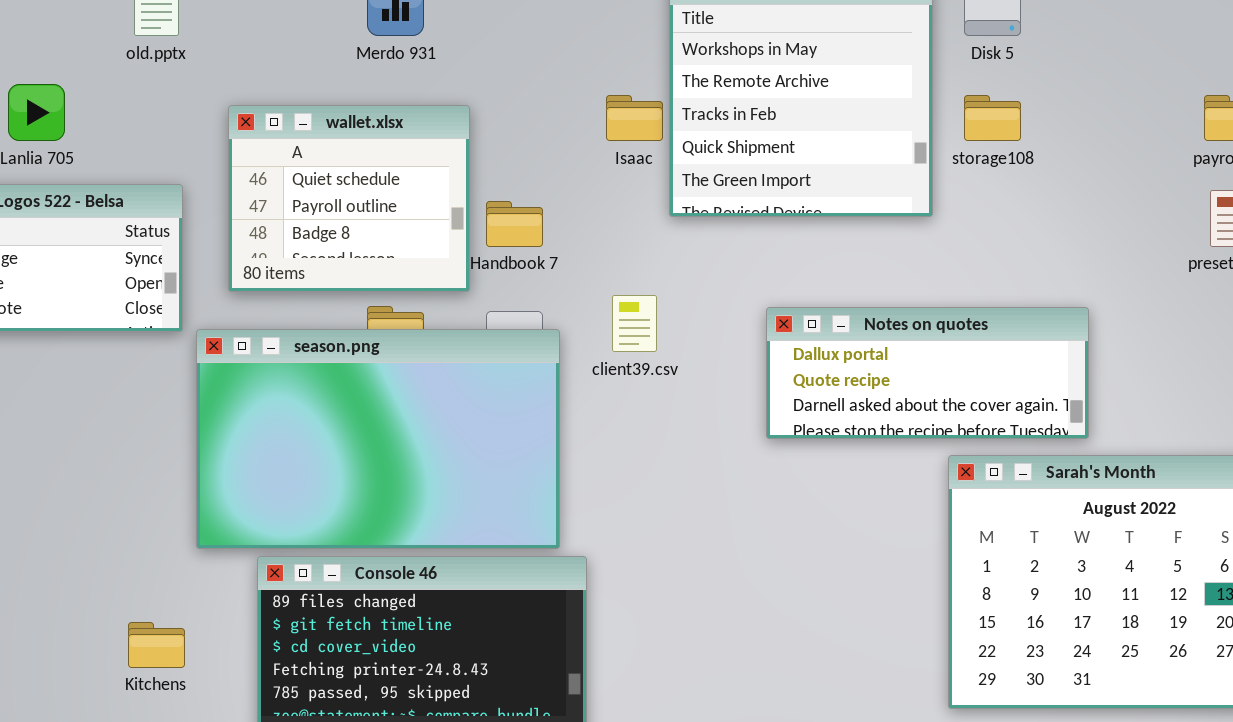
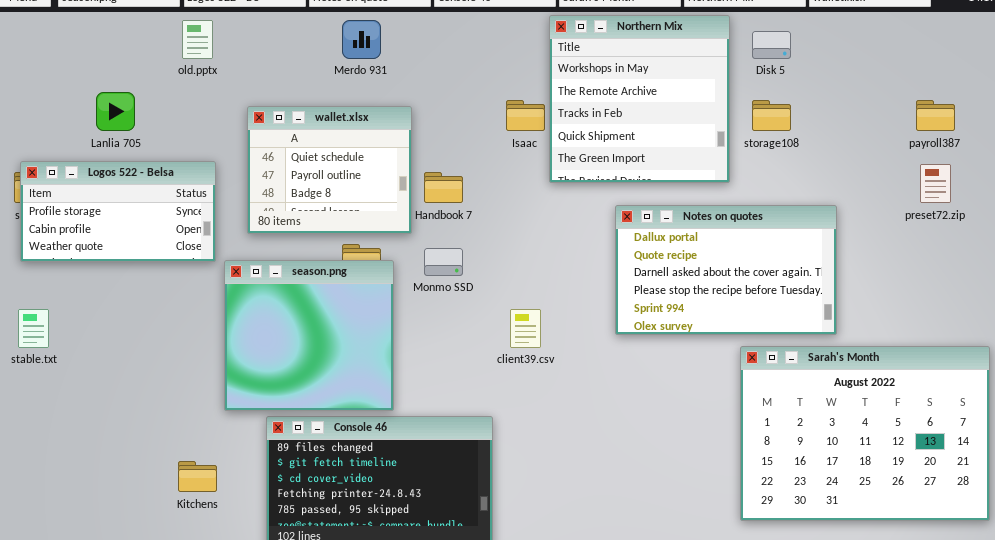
client39.csv: [612,295,657,352] -> [510,309,541,348], moved
Notes on quotes: [766,307,1089,439] -> [615,205,837,335], resized
season.png: [196,329,560,549] -> [224,260,394,411], resized

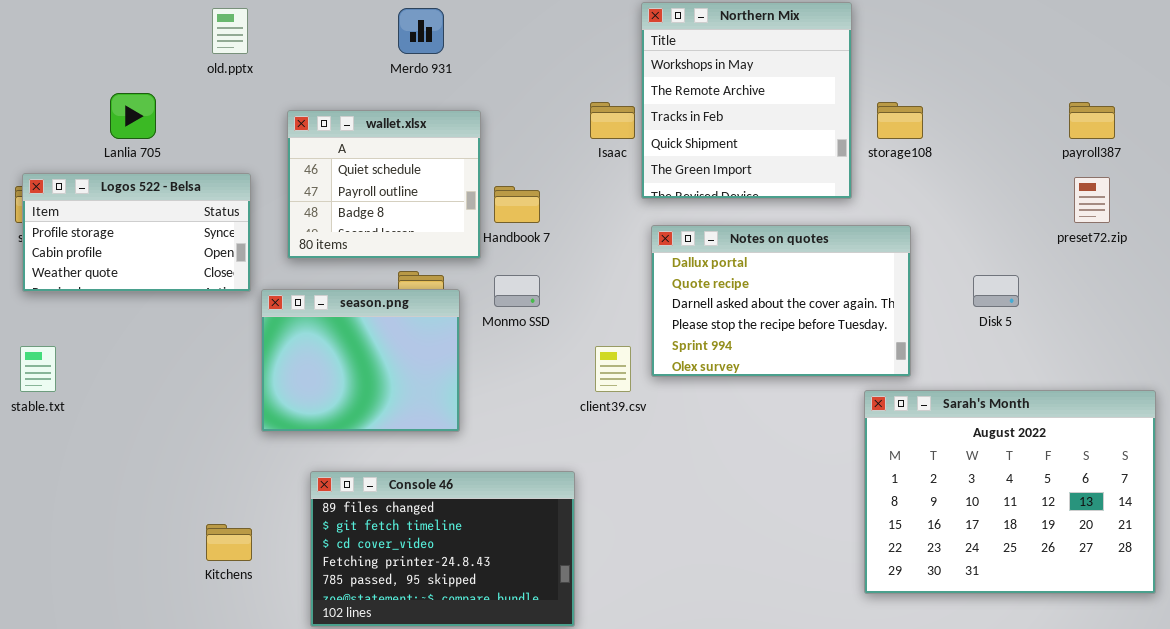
Disk 5: [752,31,791,59] -> [973,275,1019,307], moved
Notes on quotes: [615,205,837,335] -> [651,225,911,377], moved
season.png: [224,260,394,411] -> [261,289,460,432], resized

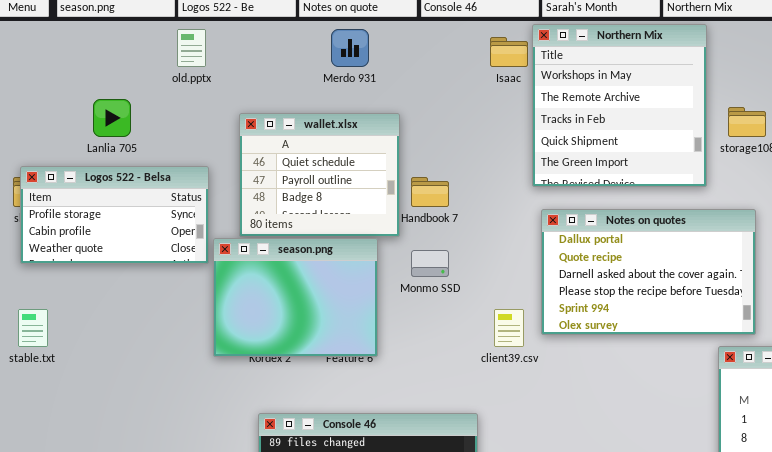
Isaac: [590,102,635,139] -> [490,37,528,67], moved
season.png: [261,289,460,432] -> [213,238,378,357], moved

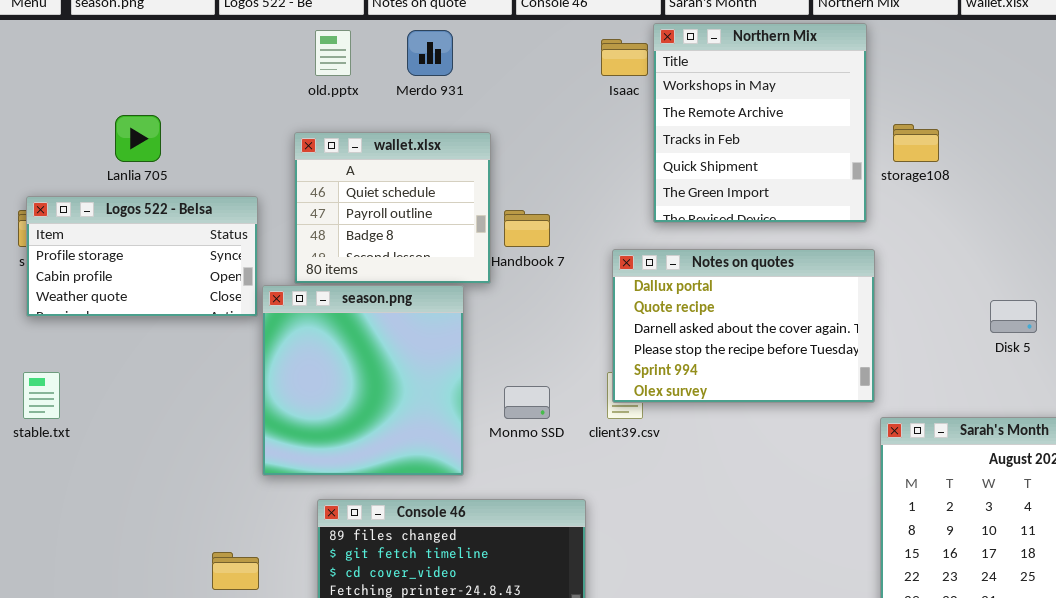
old.pptx: [177,29,206,67] -> [315,30,351,76], moved
Notes on quotes: [541,209,756,335] -> [612,249,875,403], moved
season.png: [213,238,378,357] -> [262,285,464,476], resized
Monmo SSD: [411,250,449,277] -> [504,386,550,419], moved

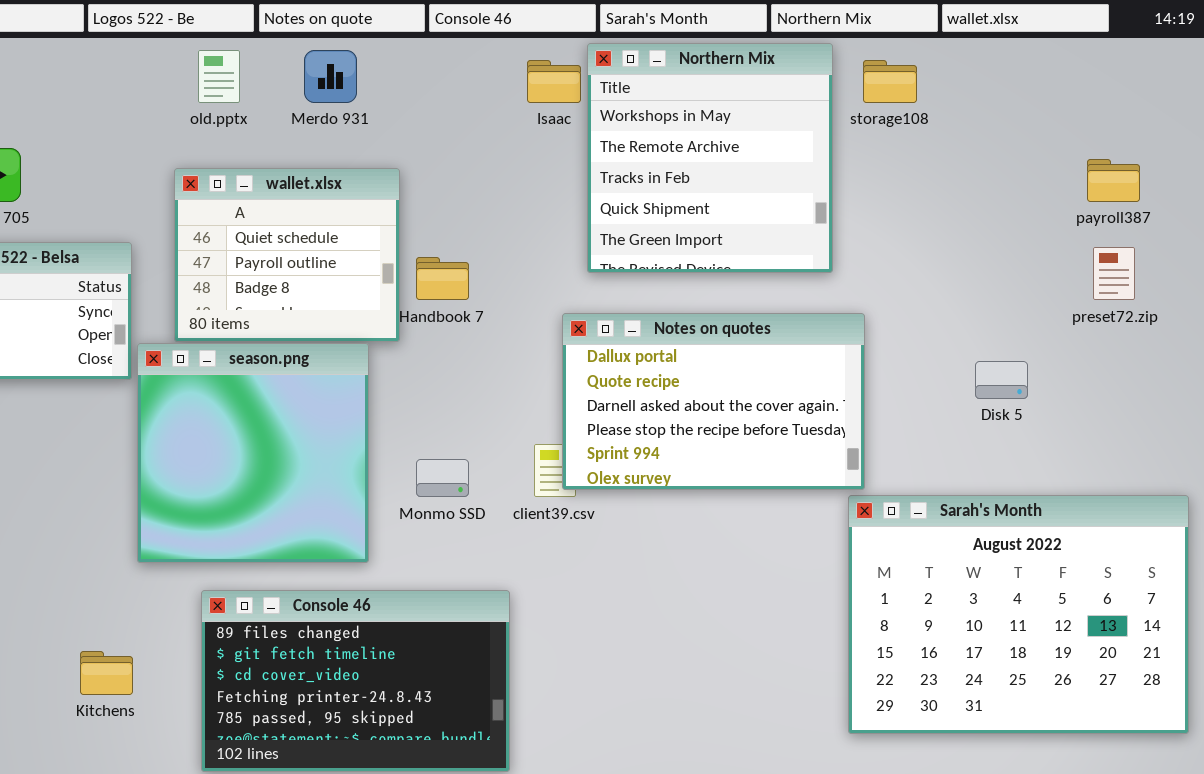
storage108: [893,124,939,162] -> [863,60,917,103], moved
Notes on quotes: [612,249,875,403] -> [562,313,865,490], moved

